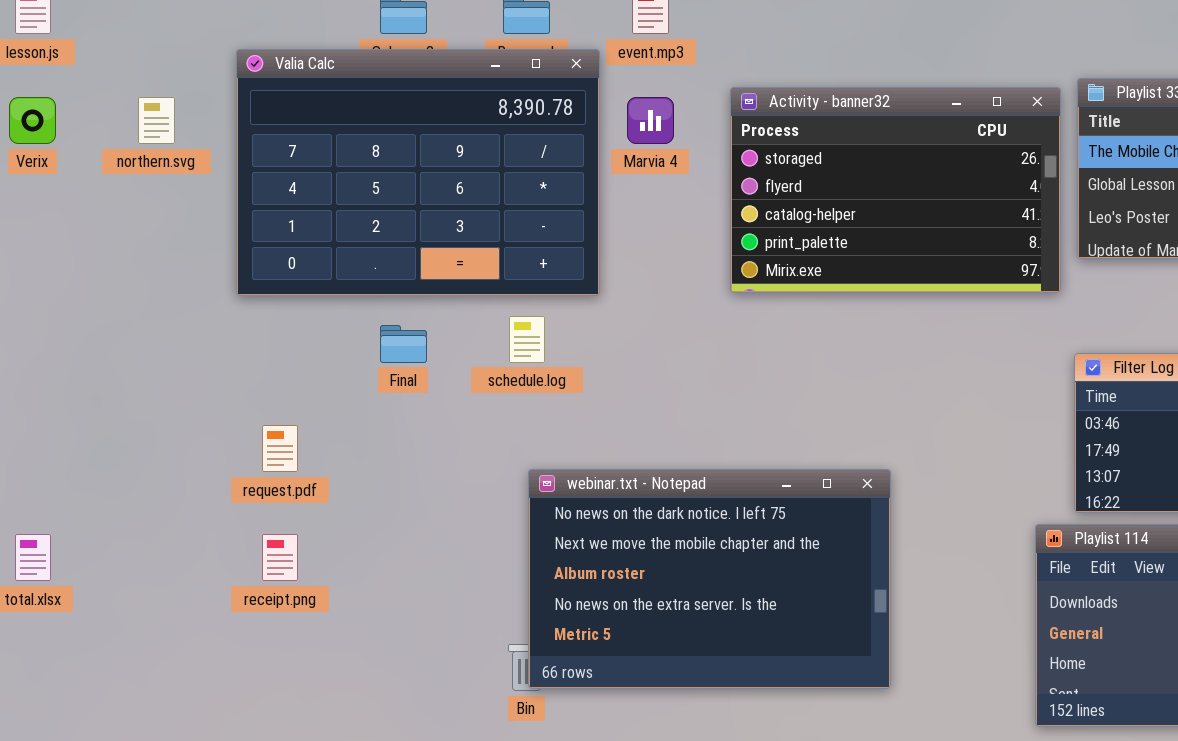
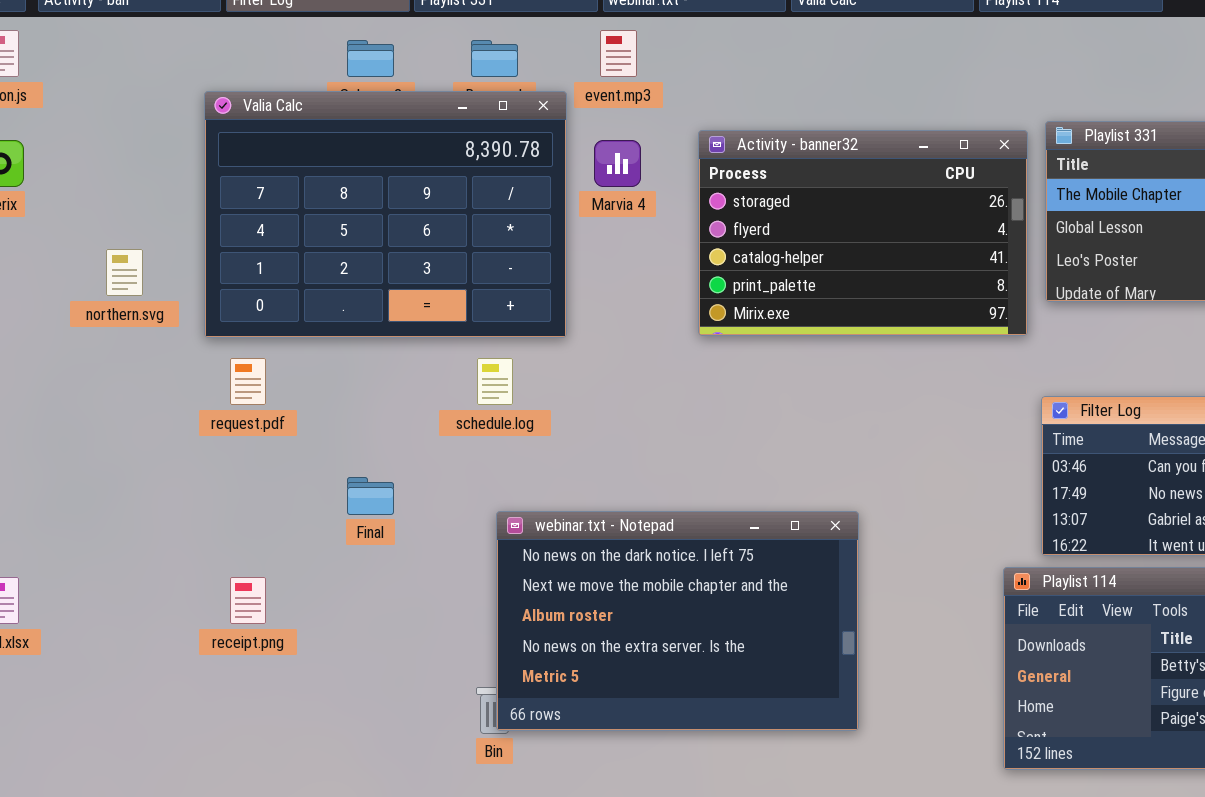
northern.svg: [138,97,175,144] -> [106,249,143,296], moved
Final: [380,325,427,363] -> [347,477,394,515], moved
request.pdf: [262,425,298,472] -> [230,358,266,405], moved

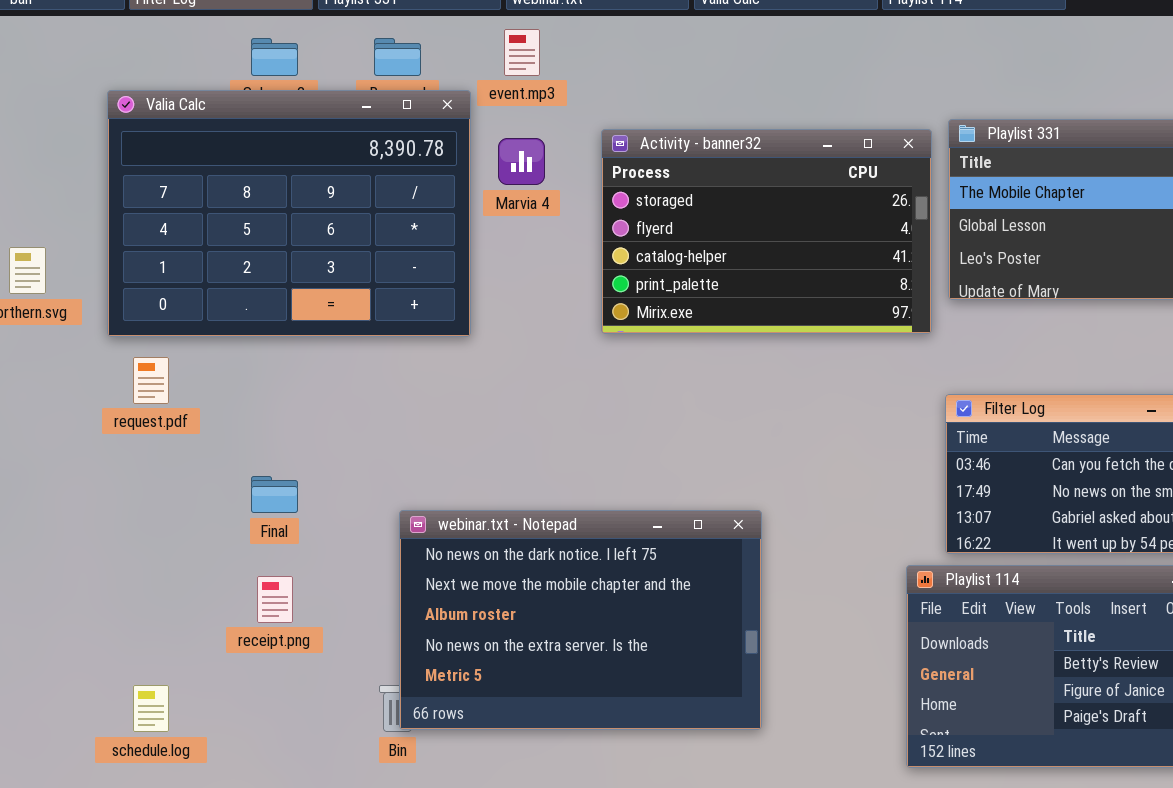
schedule.log: [477,358,513,405] -> [133,685,169,732], moved
receipt.png: [230,577,266,624] -> [257,576,293,623], moved

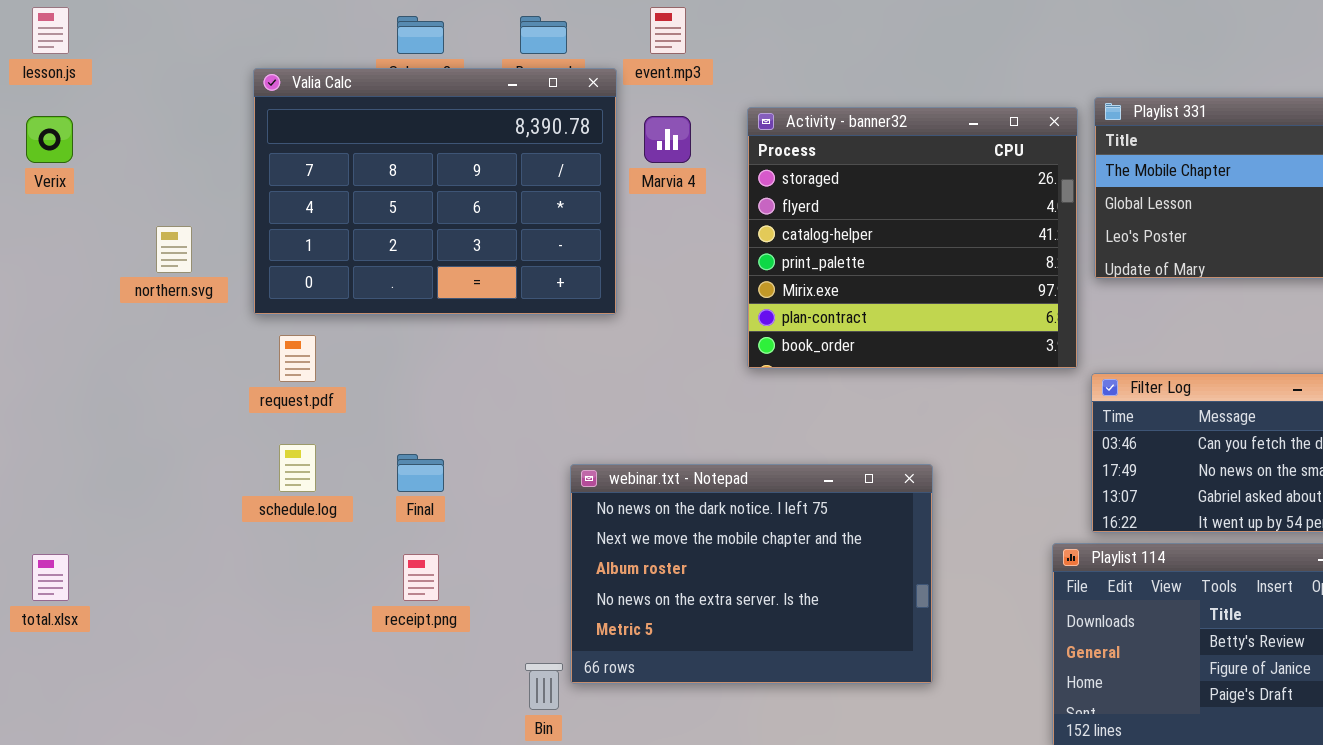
Activity - banner32: [601,129,932,334] -> [747,107,1078,369], resized
webinar.txt - Notepad: [399,510,762,730] -> [570,464,933,684], moved
schedule.log: [133,685,169,732] -> [279,444,316,492], moved

